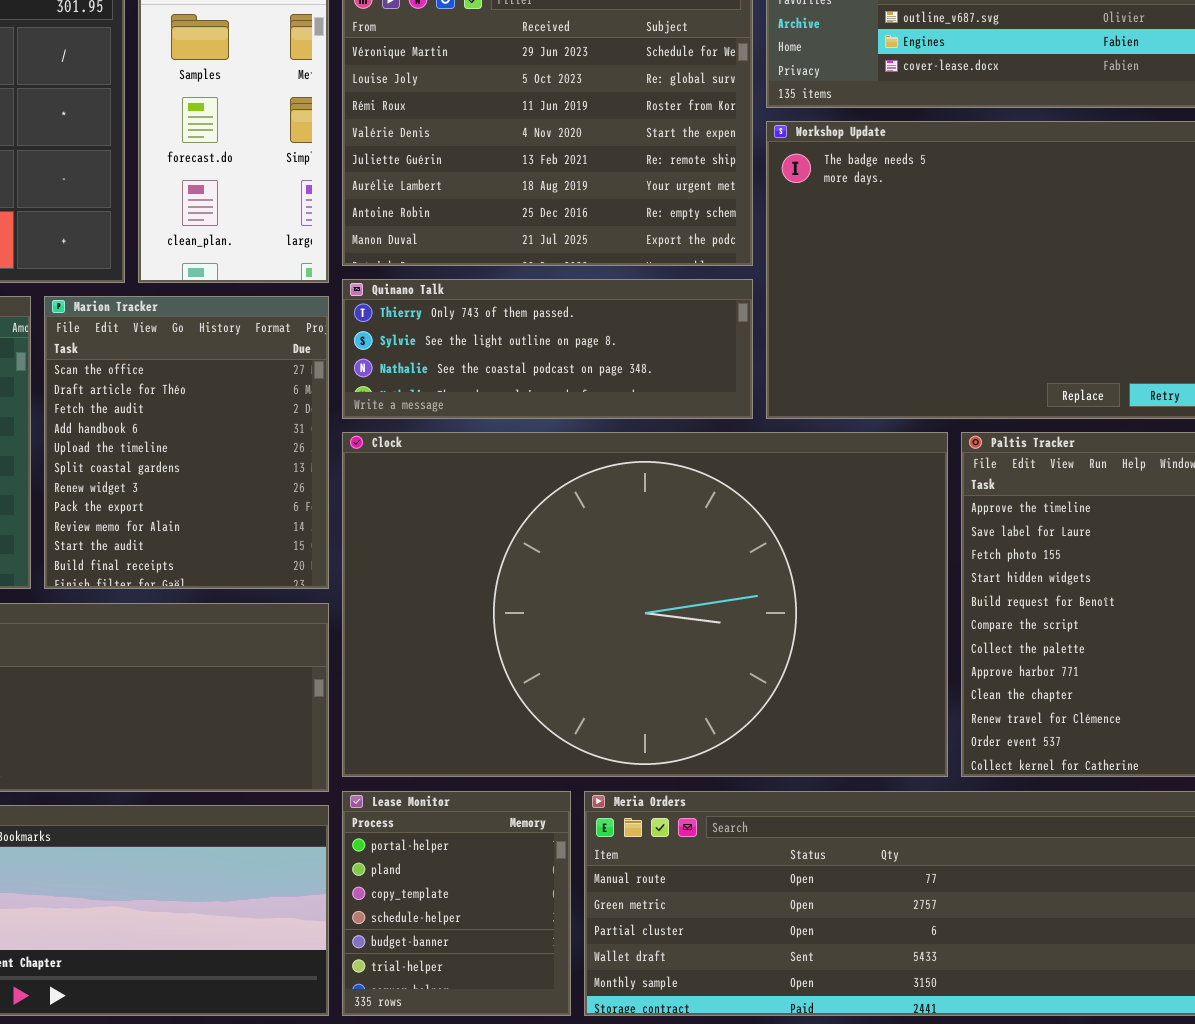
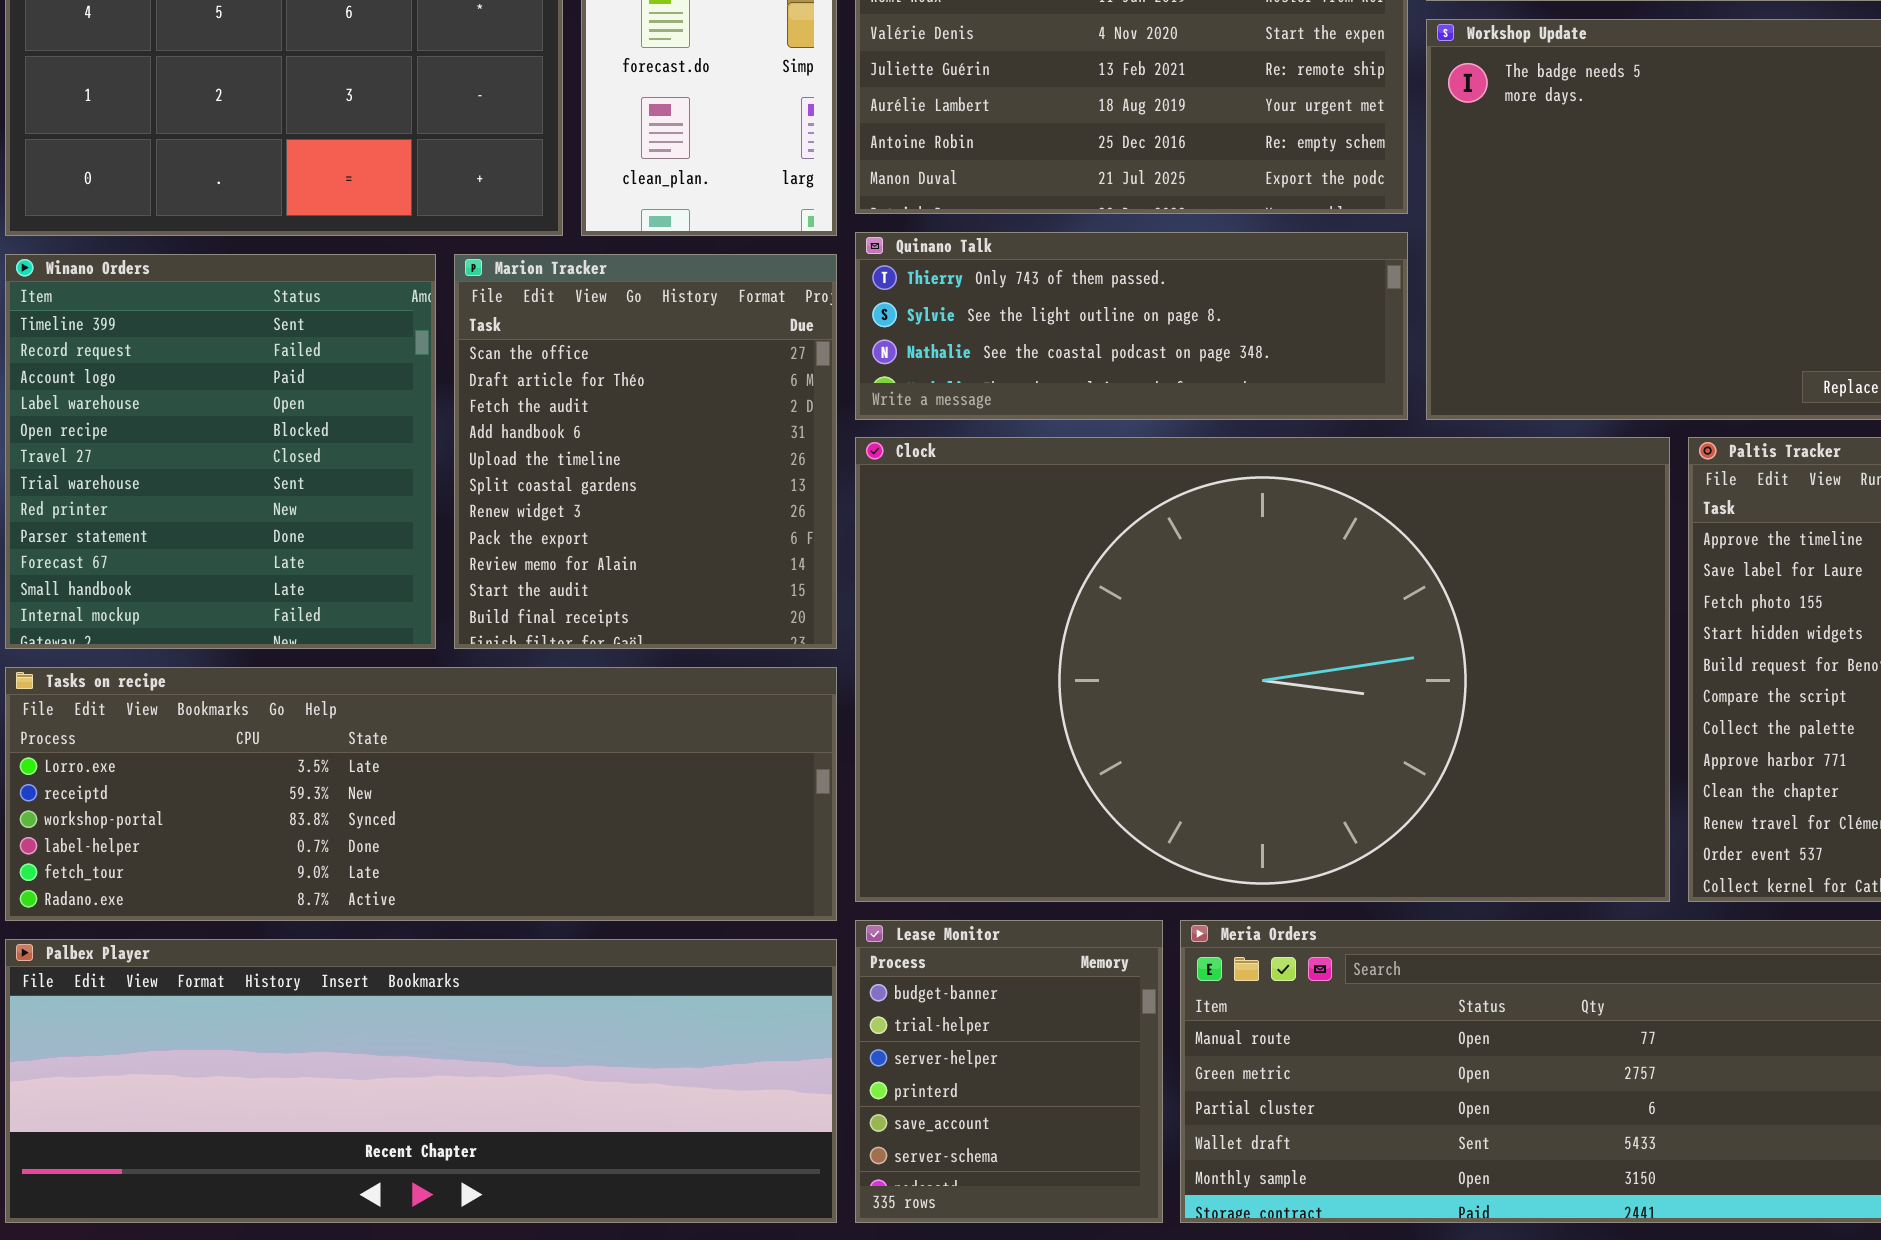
Lease Monitor: [342,791,571,1016] -> [855,920,1163,1223], scrolled down 4 rows

